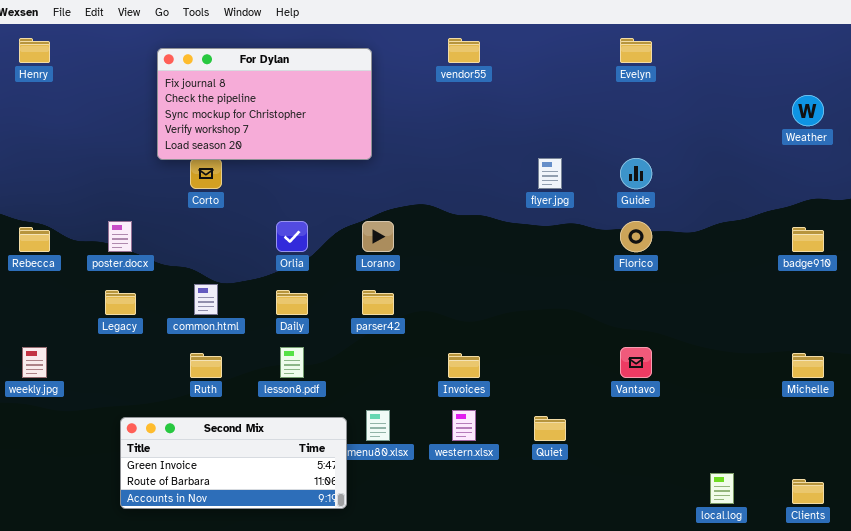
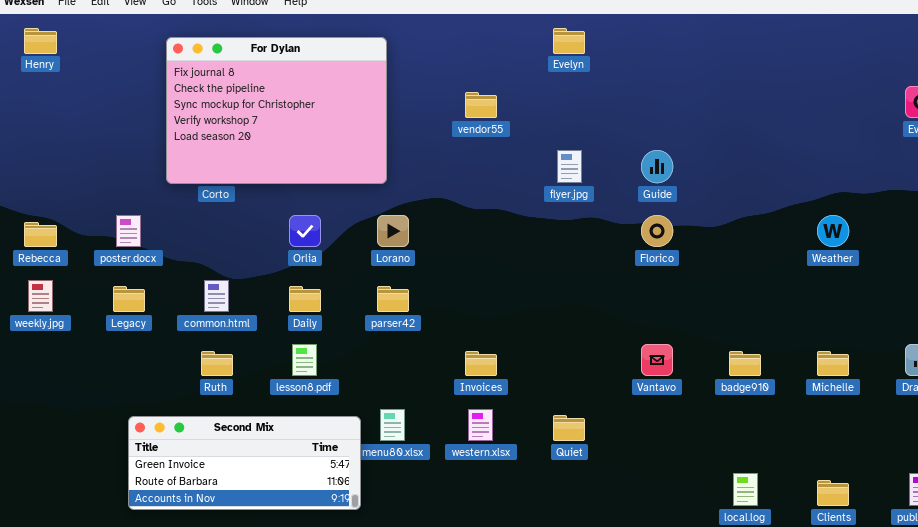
vendor55: [448,38,480,63] -> [465,92,497,118], moved
Evelyn: [620,38,652,63] -> [553,28,585,54], moved
For Dylan: [157,48,372,160] -> [166,37,387,184], resized
Weather: [792,95,824,126] -> [817,215,849,247], moved
badge910: [792,227,824,252] -> [729,351,761,376], moved
weekly.jpg: [22,347,47,378] -> [28,280,53,312], moved

